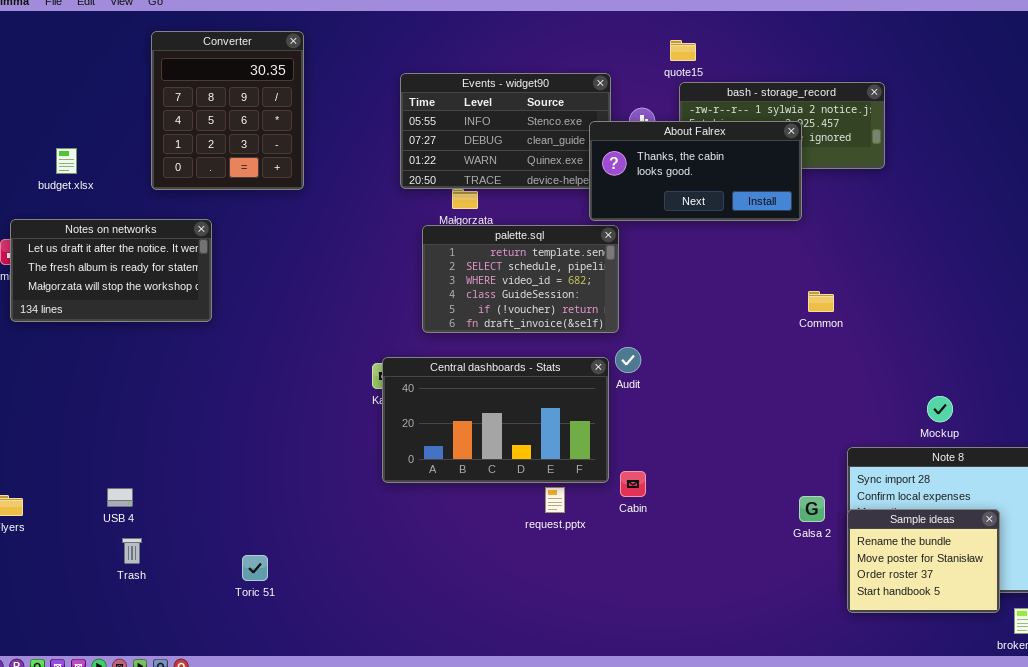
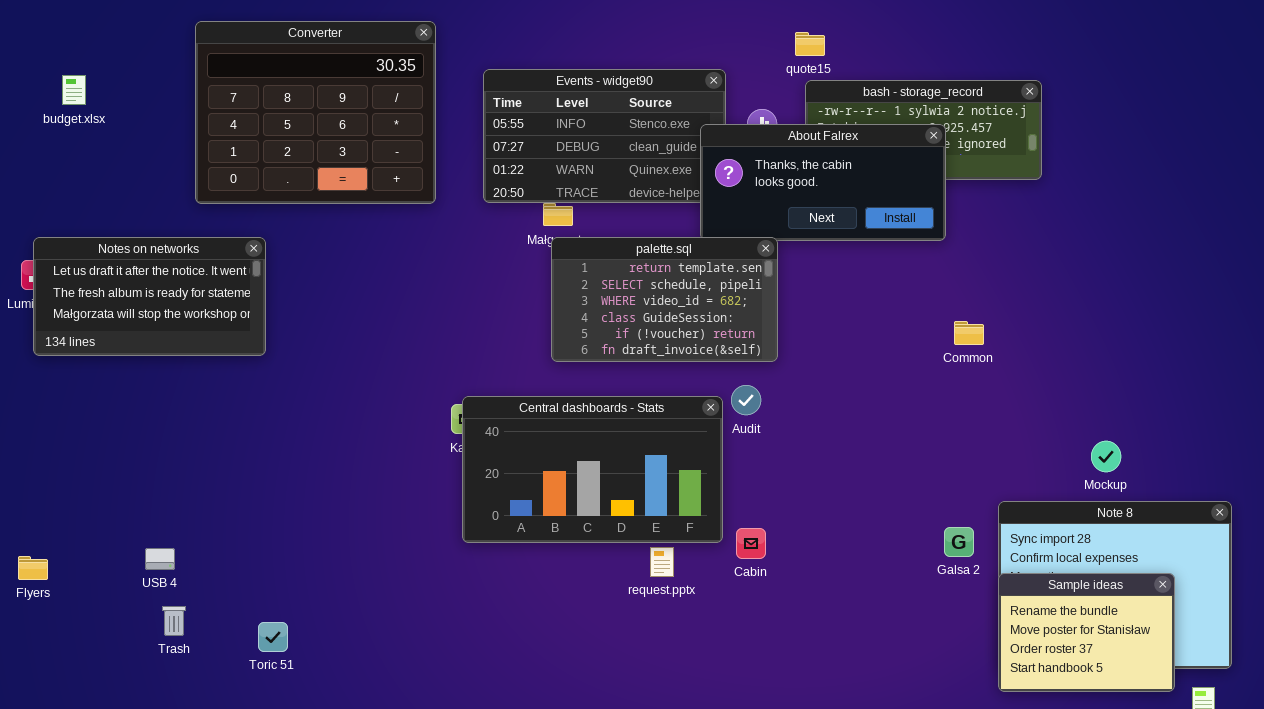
Converter: [151,31,304,190] -> [195,21,436,204], resized
budget.xlsx: [56,148,77,174] -> [62,75,86,105], moved
palette.sql: [422,225,619,333] -> [551,237,778,362], moved
Galsa 2: [799,496,825,522] -> [944,527,974,557], moved
Toric 51: [242,555,268,581] -> [258,622,288,652], moved

